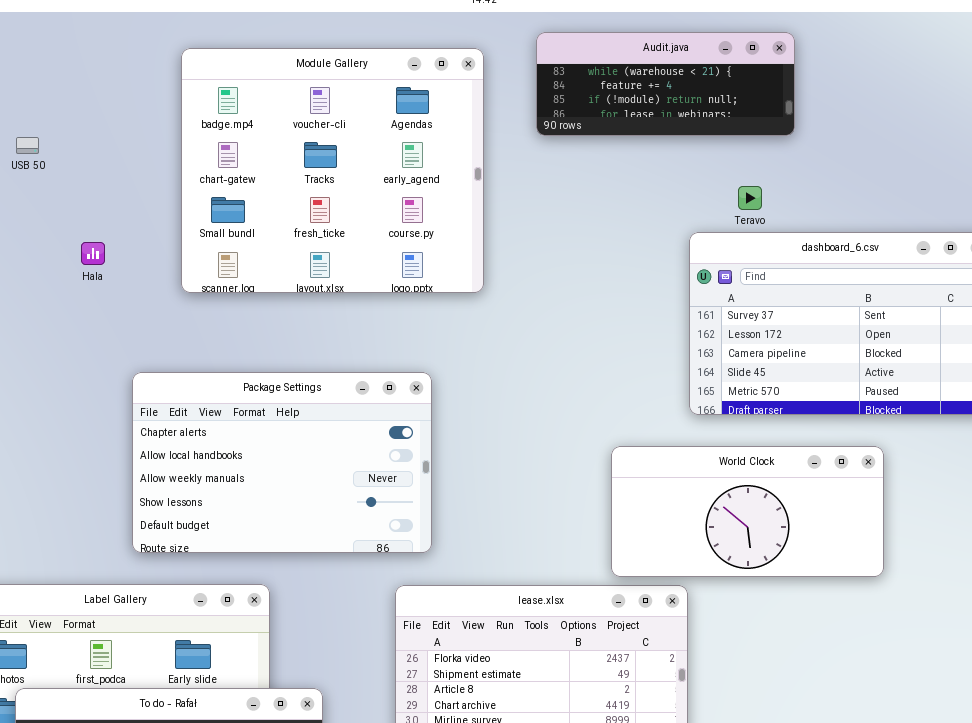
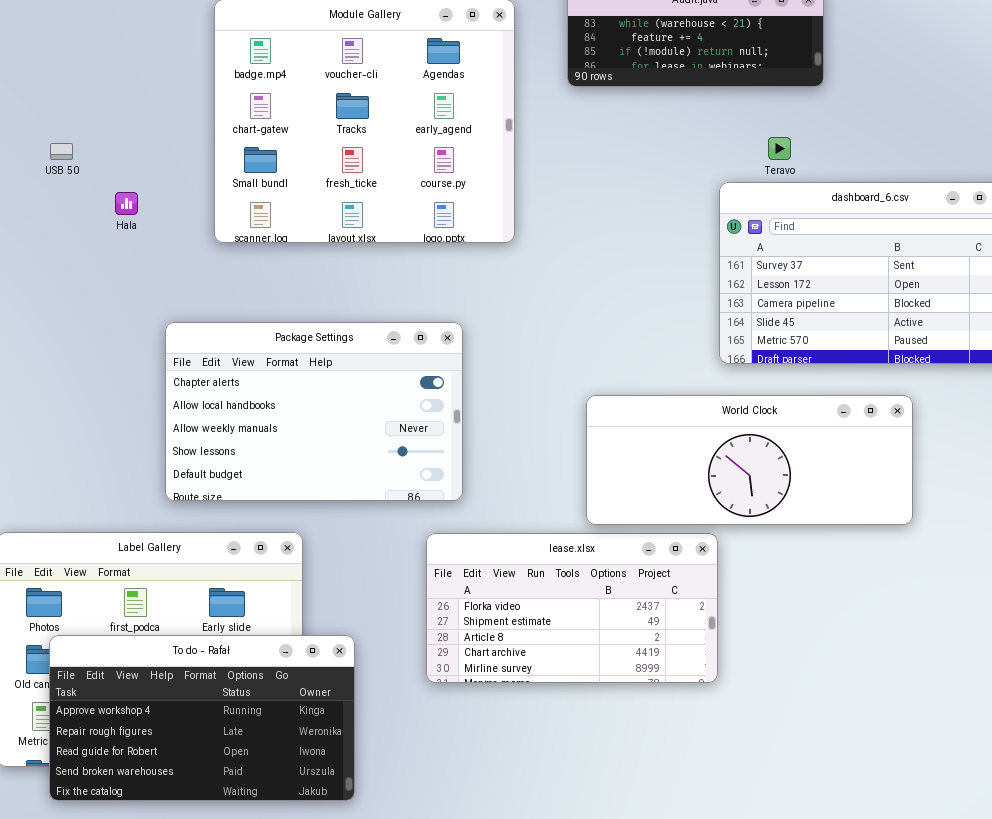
USB 50: [16,137,39,154] -> [50,143,73,160], moved
World Clock: [611,446,884,577] -> [586,395,913,525], resized

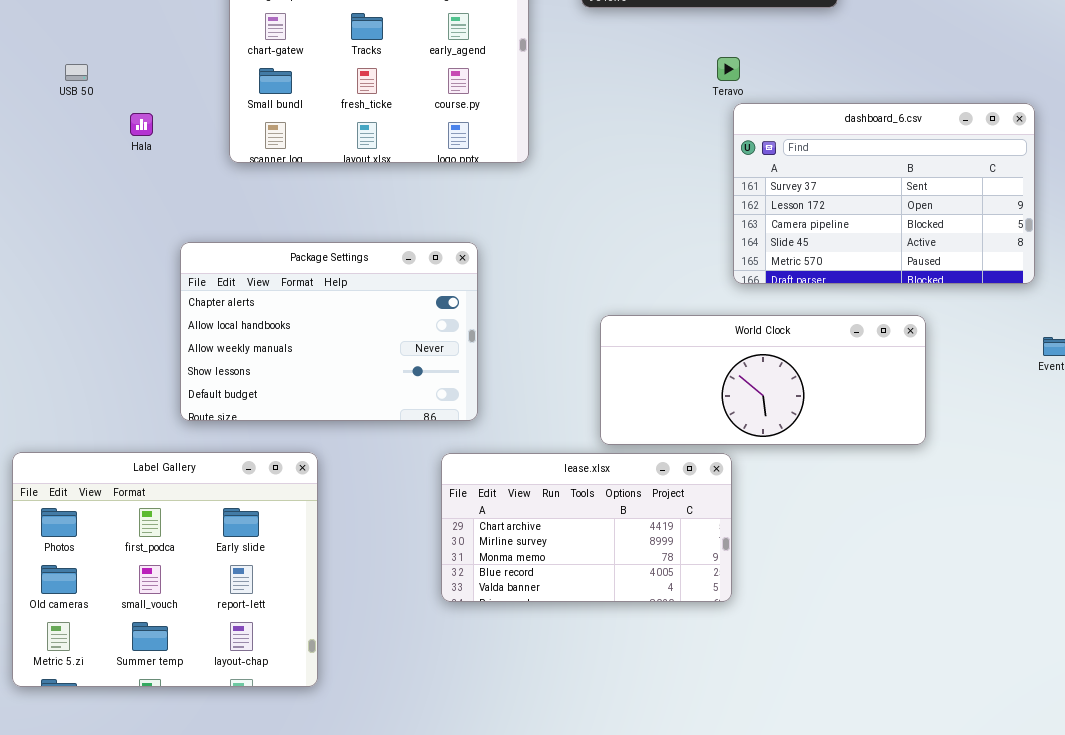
Teravo: [768,137,791,160] -> [717,57,740,81], moved
lease.xlsx: [426,533,718,683] -> [441,453,732,602], scrolled down 3 rows
To do - Rafał: [49,635,355,801] -> none, closed

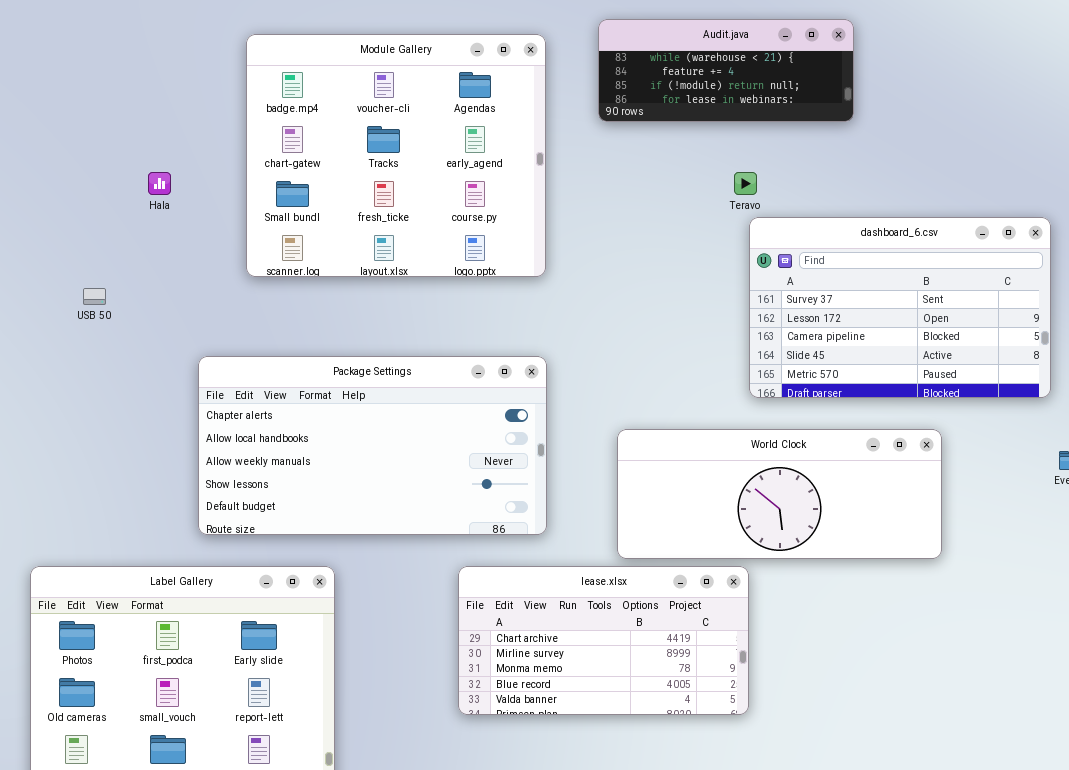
USB 50: [65,64,88,81] -> [83,288,106,305], moved
Hala: [130,113,153,136] -> [148,172,171,195], moved
Package Settings: [180,242,478,421] -> [198,356,547,535], resized

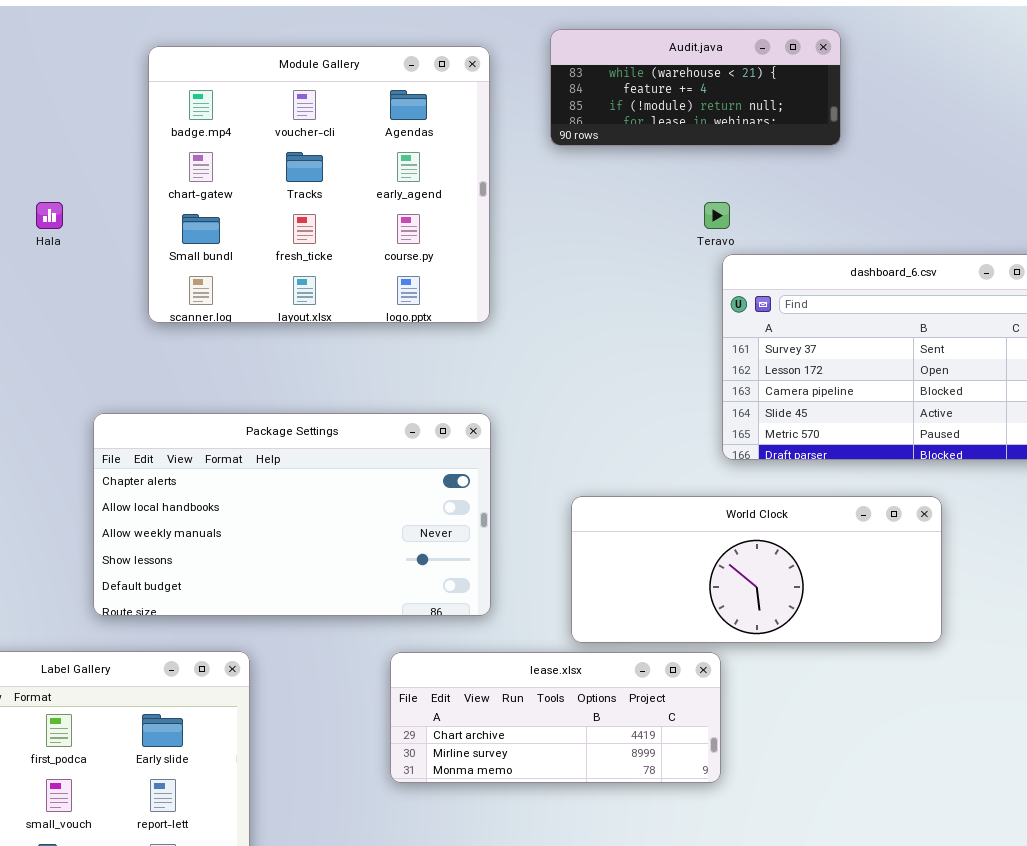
lease.xlsx: [458,566,749,715] -> [390,652,721,783], resized

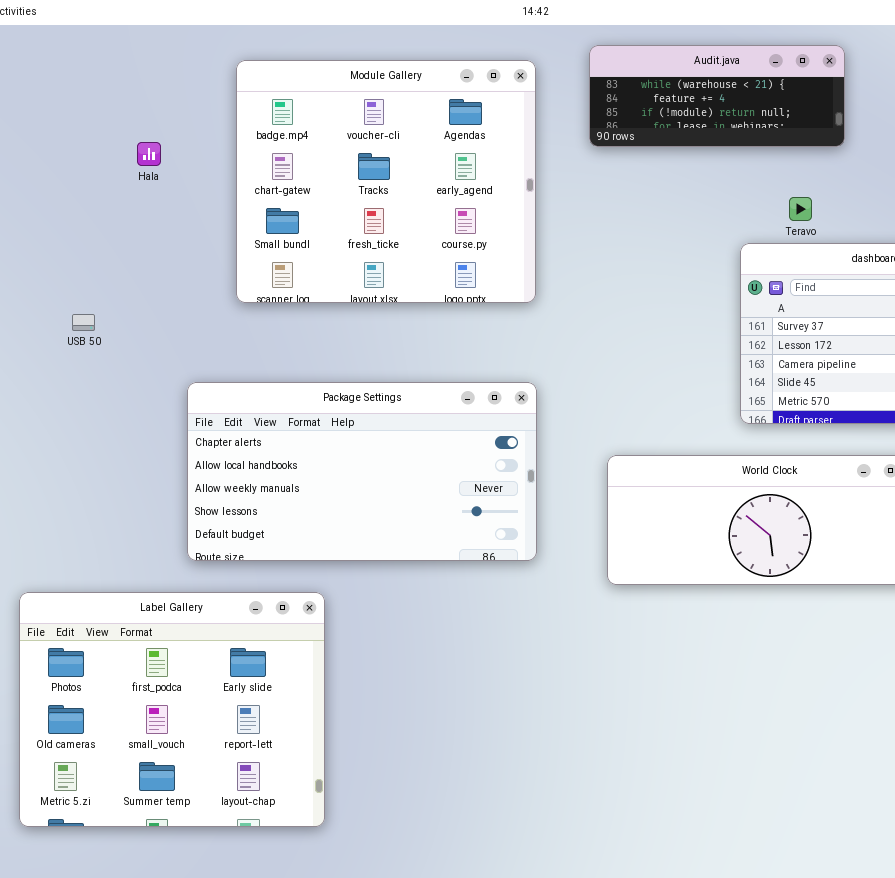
Hala: [36,202,63,229] -> [137,142,161,166], moved
Teravo: [704,202,730,229] -> [789,197,812,221], moved
lease.xlsx: [390,652,721,783] -> none, closed

